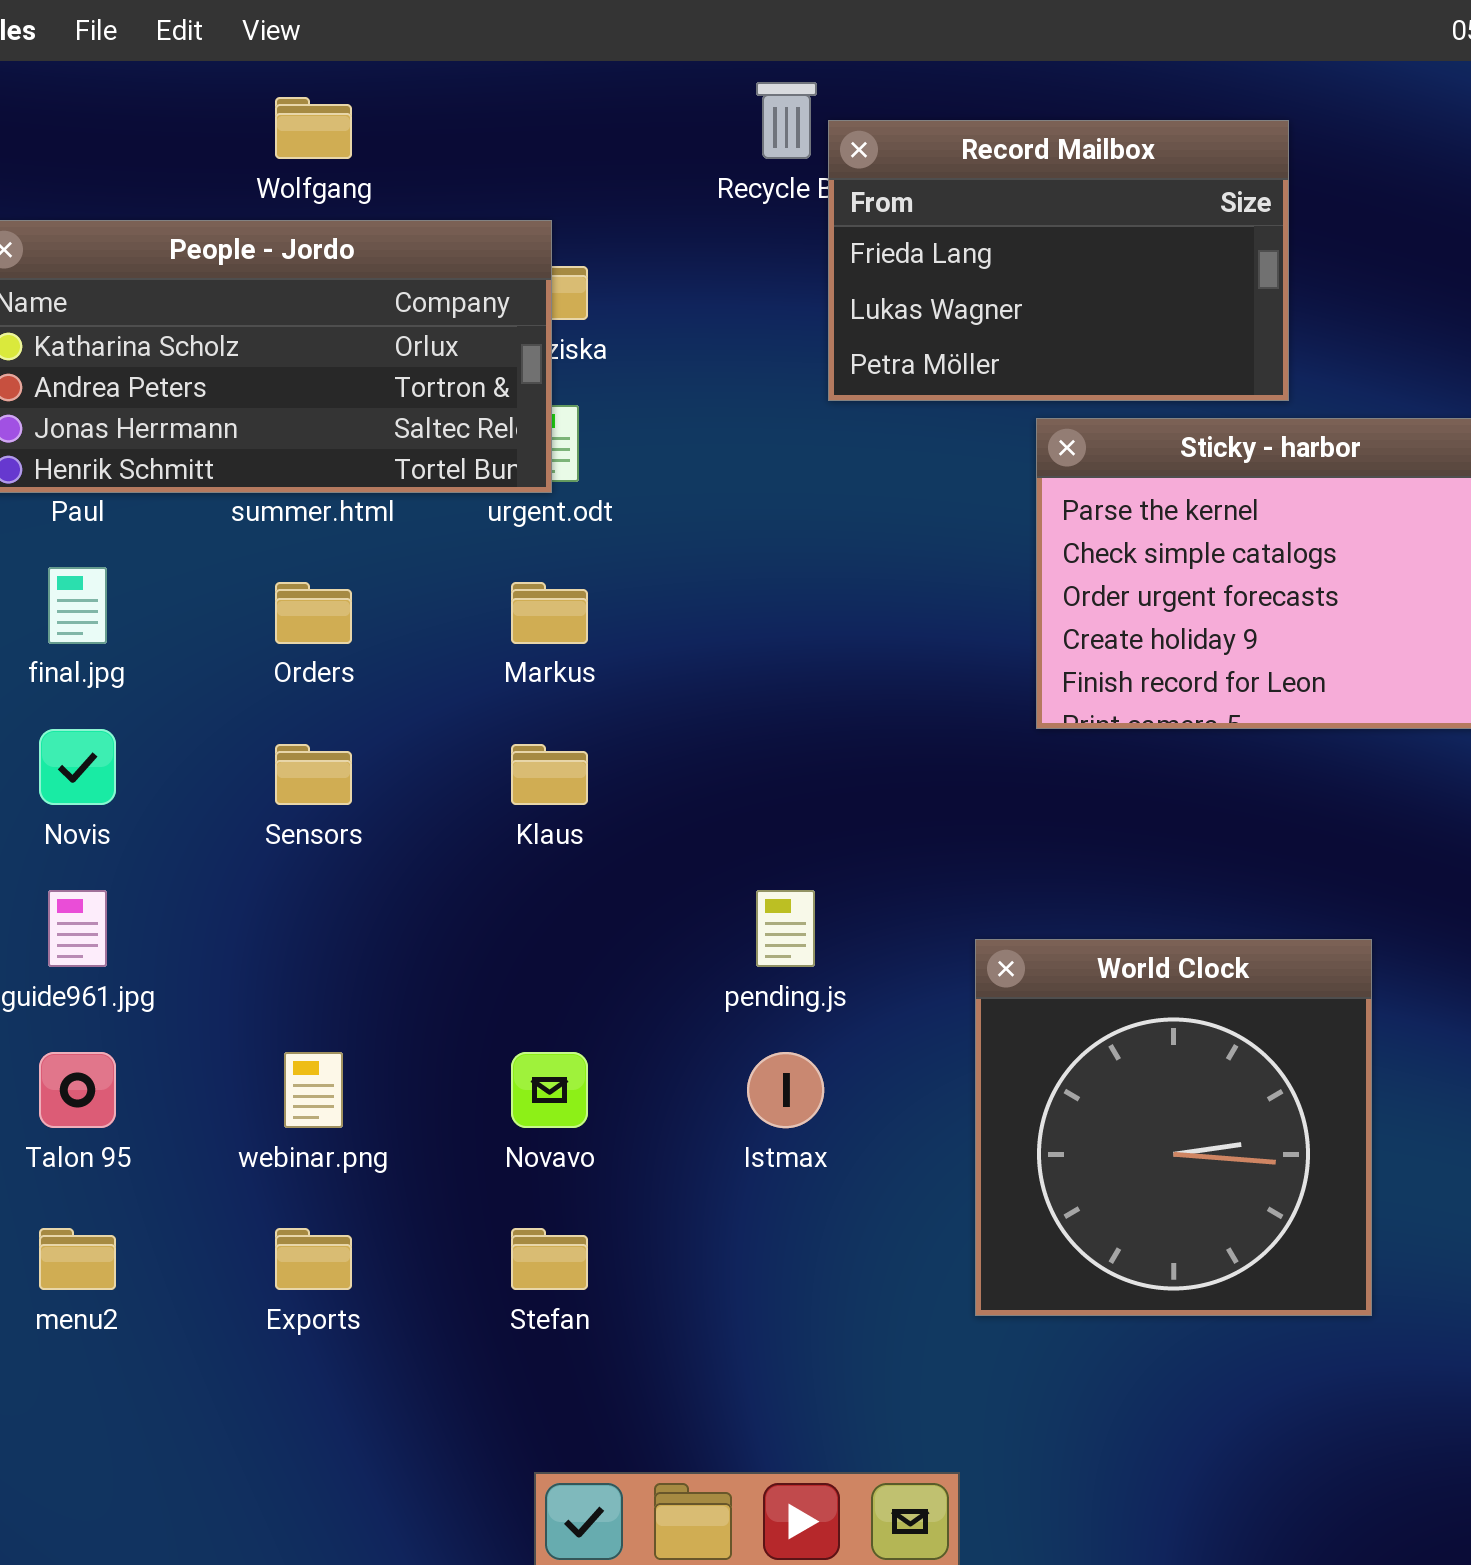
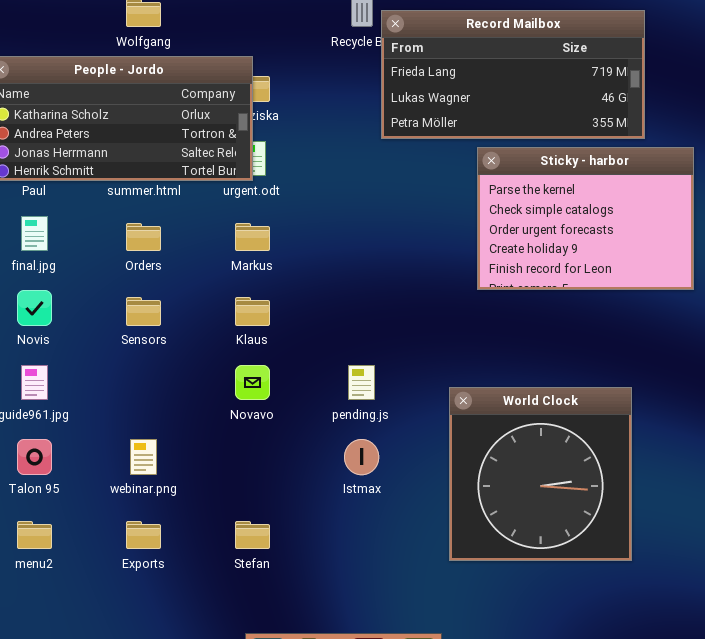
Record Mailbox: [828,120,1289,401] -> [381,10,645,139], resized
Novavo: [511,1052,588,1128] -> [235,365,270,400], moved

